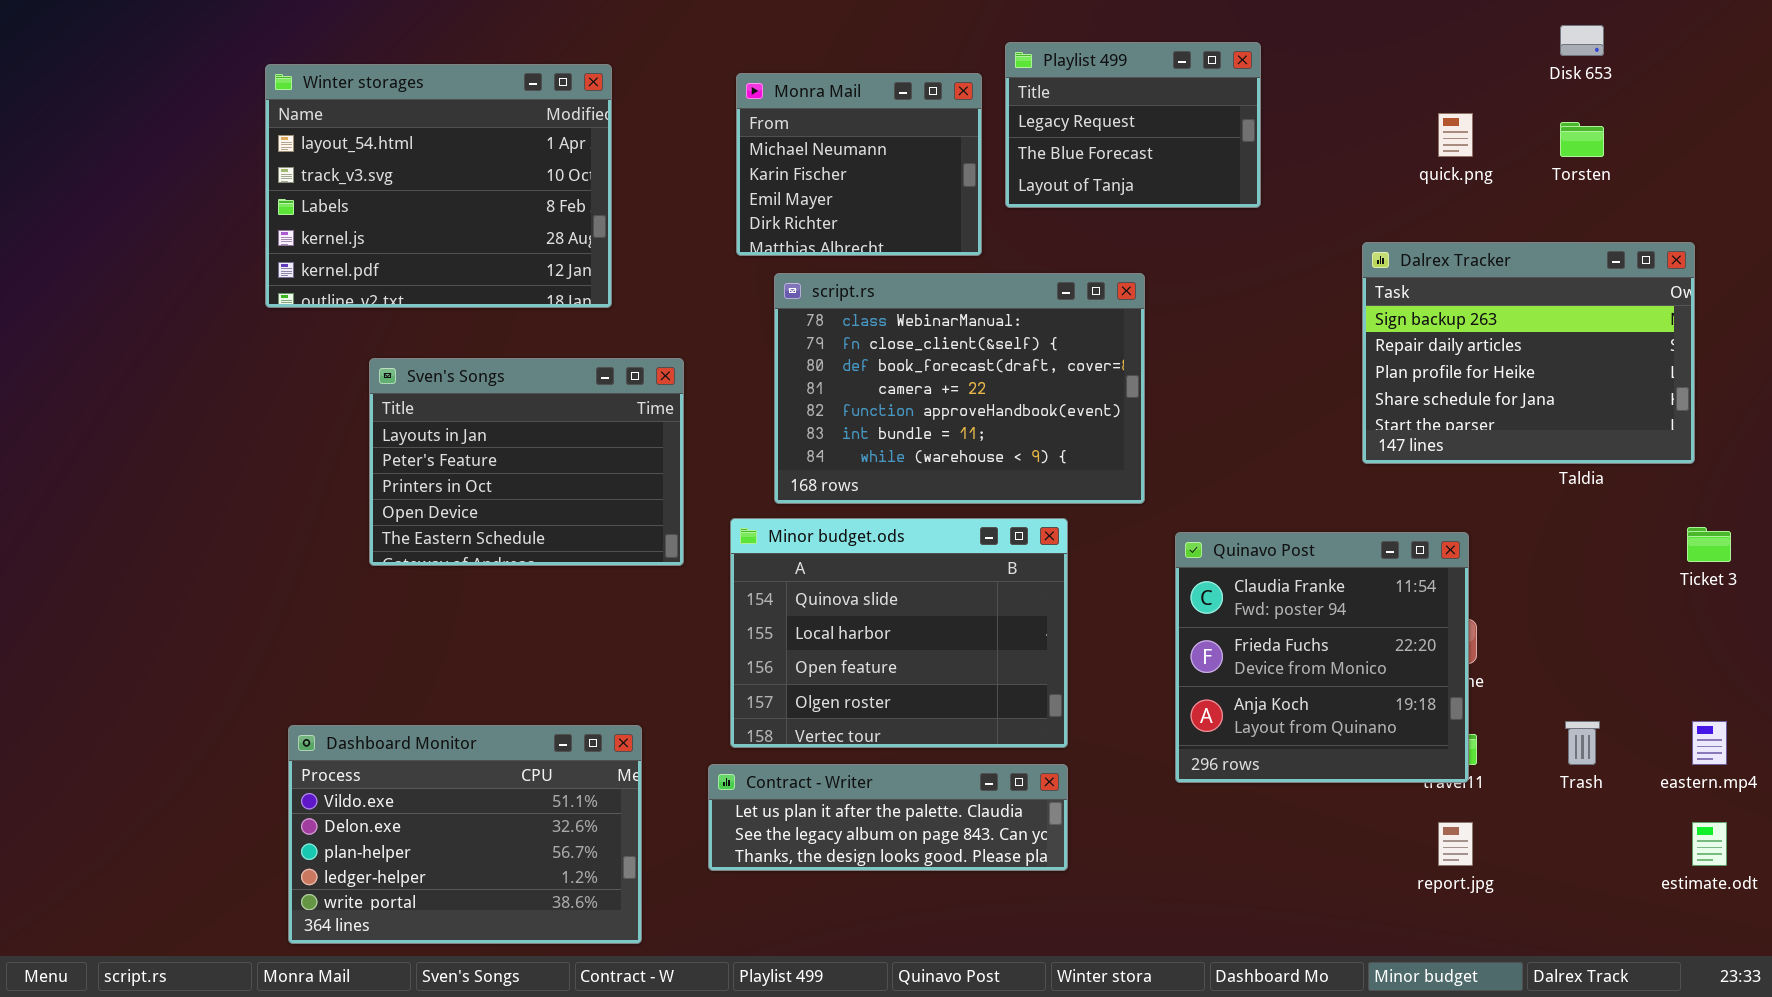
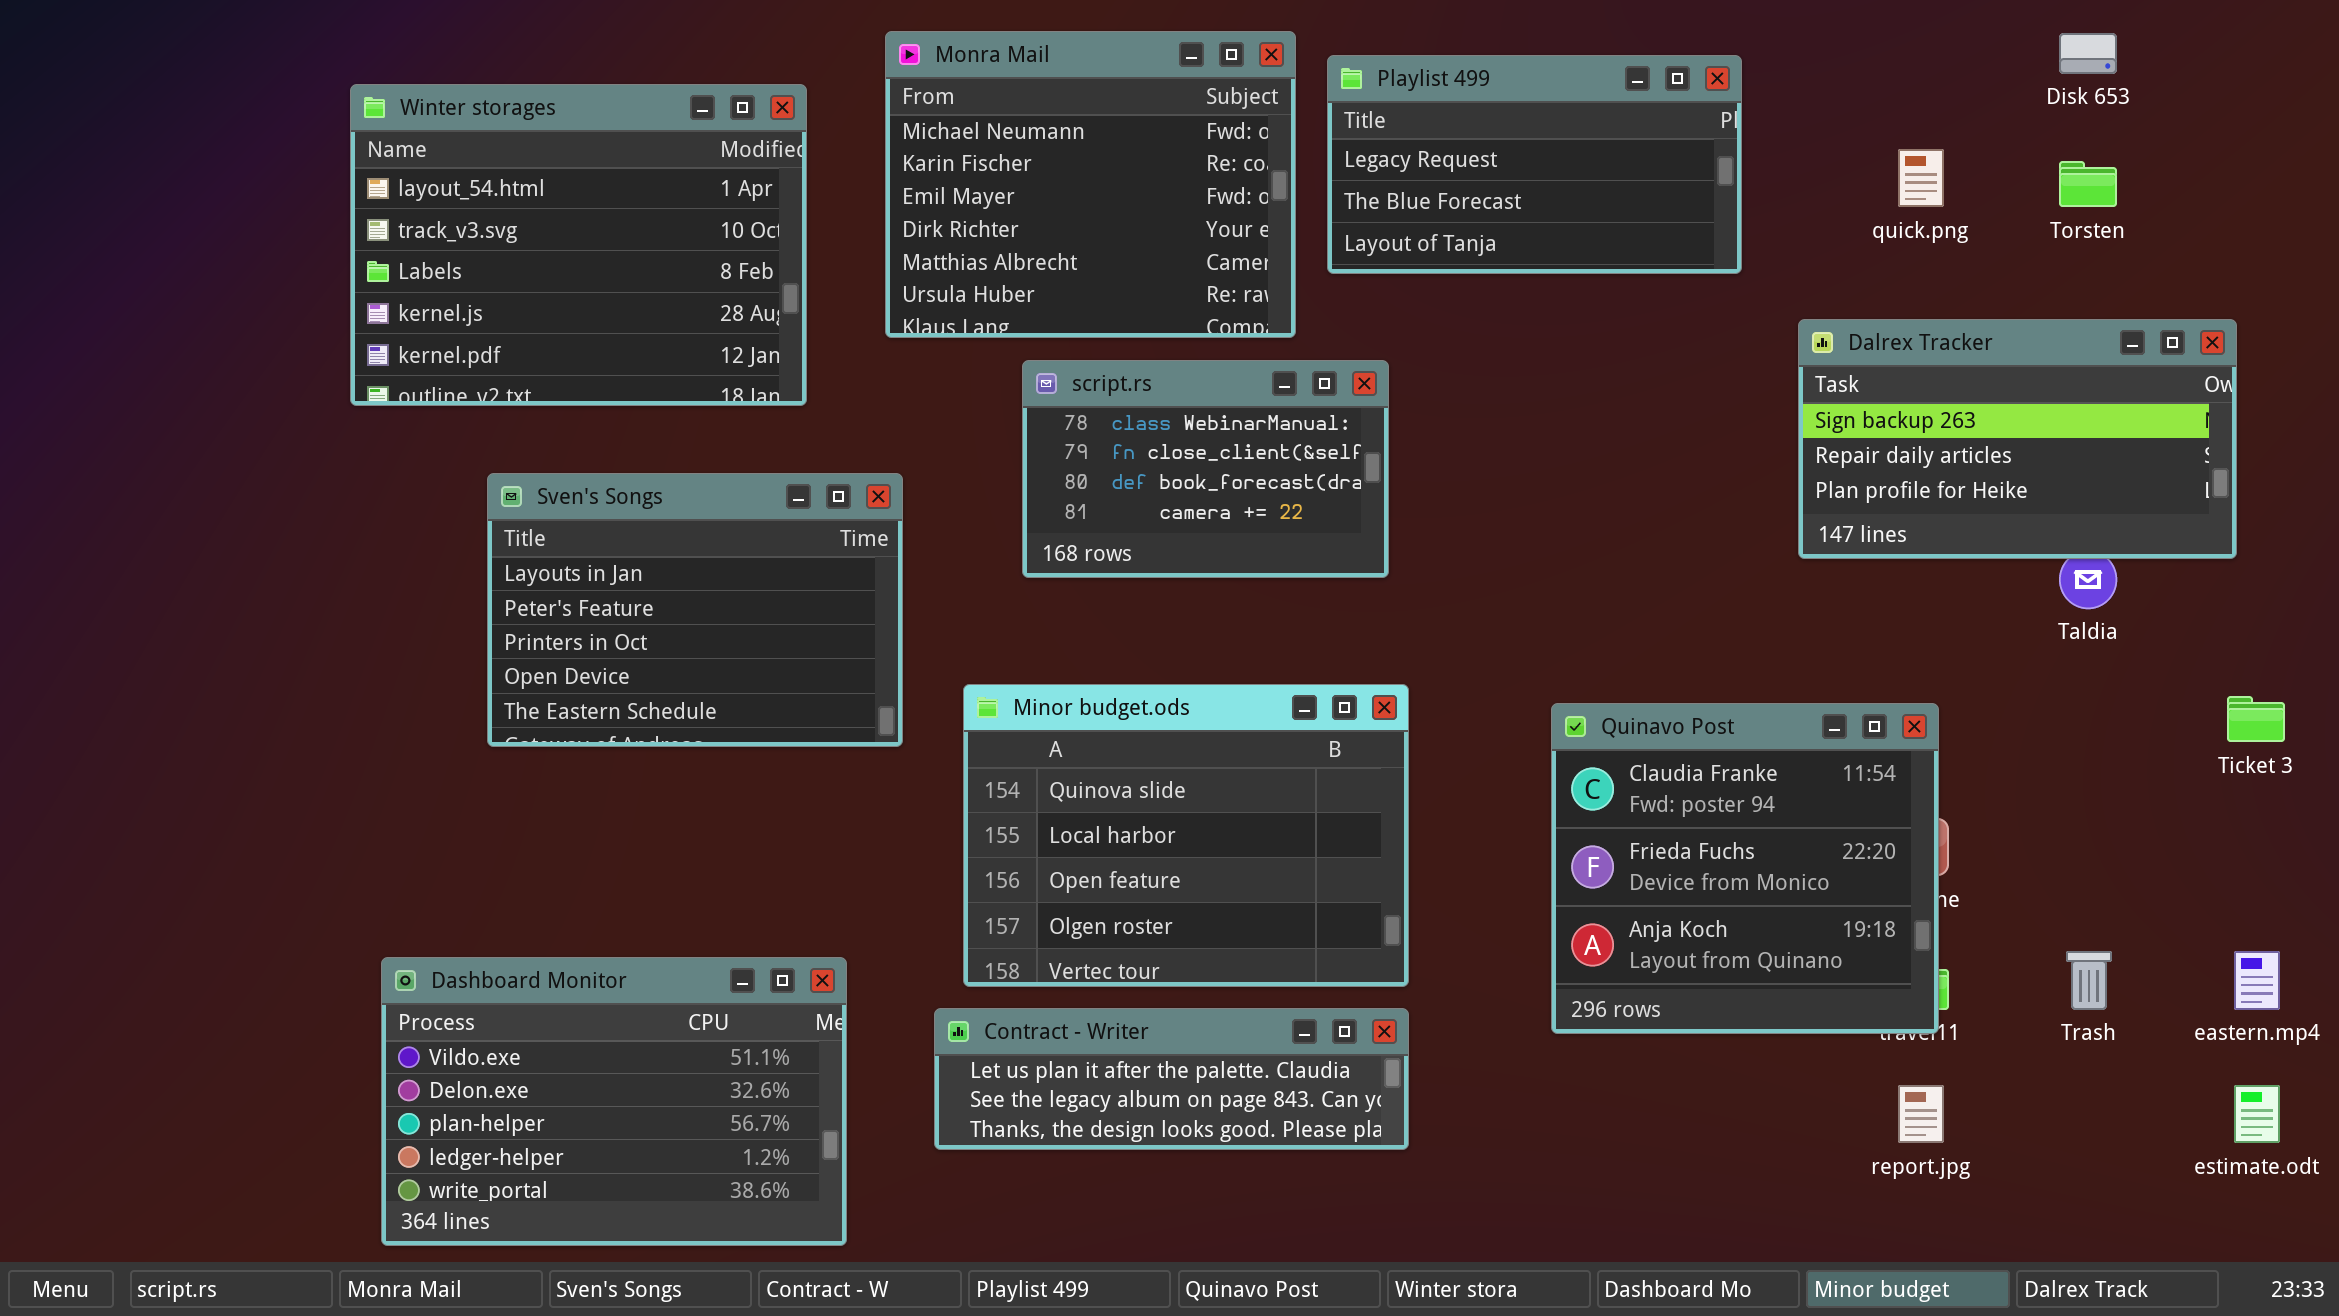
Playlist 499: [1005,42,1261,208] -> [1327,55,1742,274], resized
Monra Mail: [736,73,982,256] -> [885,31,1296,338], resized
Dalrex Tracker: [1362,242,1695,464] -> [1798,319,2237,559], resized
script.rs: [774,273,1145,504] -> [1022,360,1389,578], resized

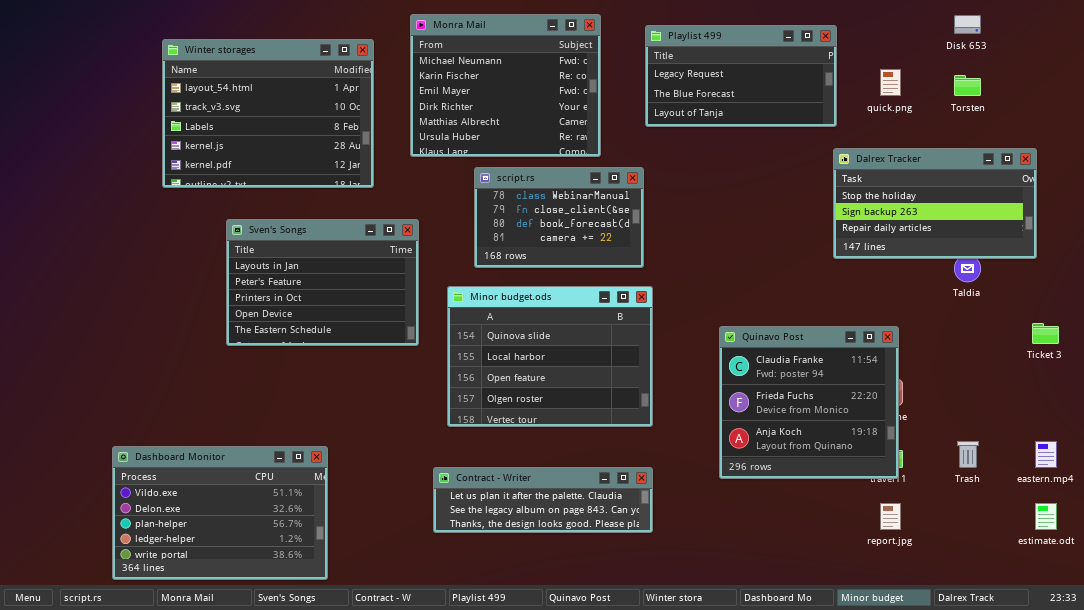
Playlist 499: [1327,55,1742,274] -> [645,25,837,127], moved
Dalrex Tracker: [1798,319,2237,559] -> [833,148,1037,259], scrolled up 1 row
Minor budget.ods: [963,684,1409,987] -> [447,286,653,427], moved
Dashboard Monitor: [381,957,847,1246] -> [112,446,328,580], moved

